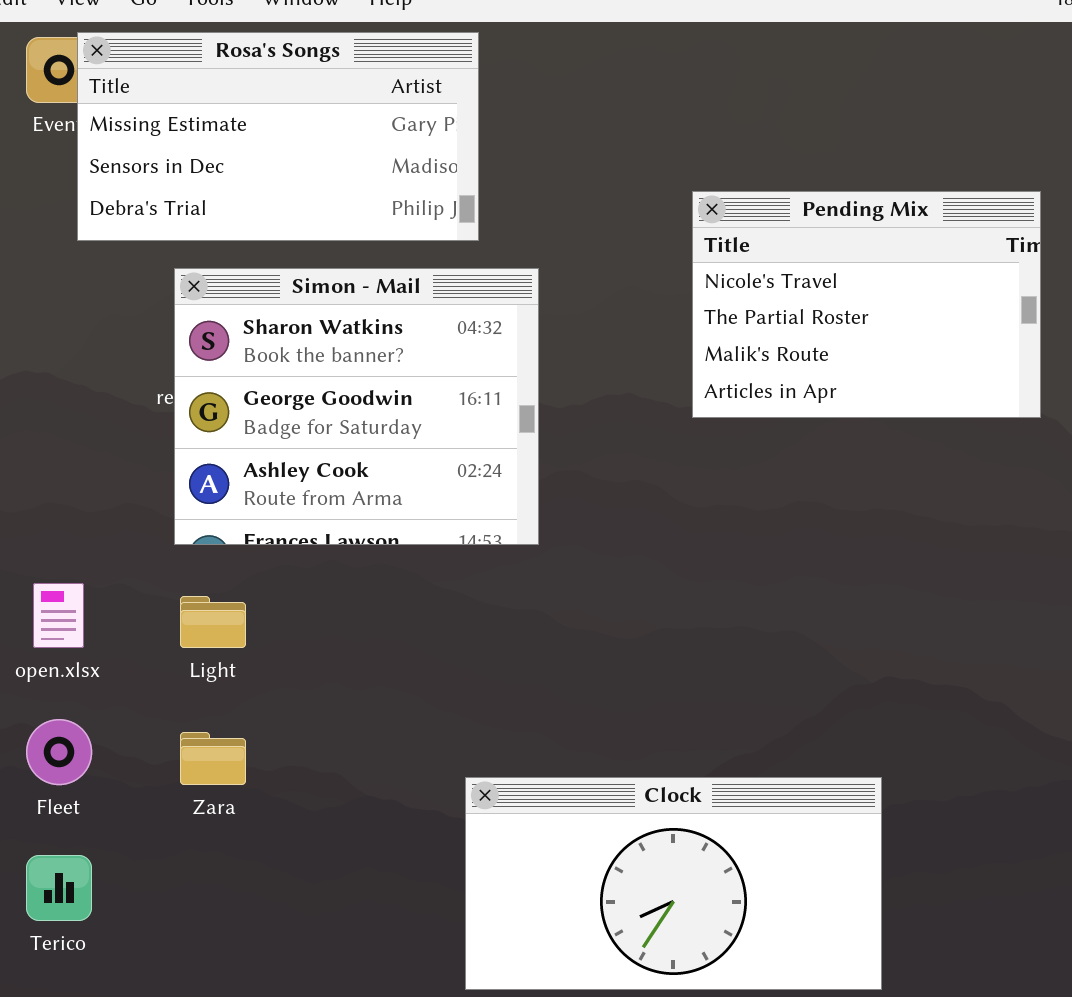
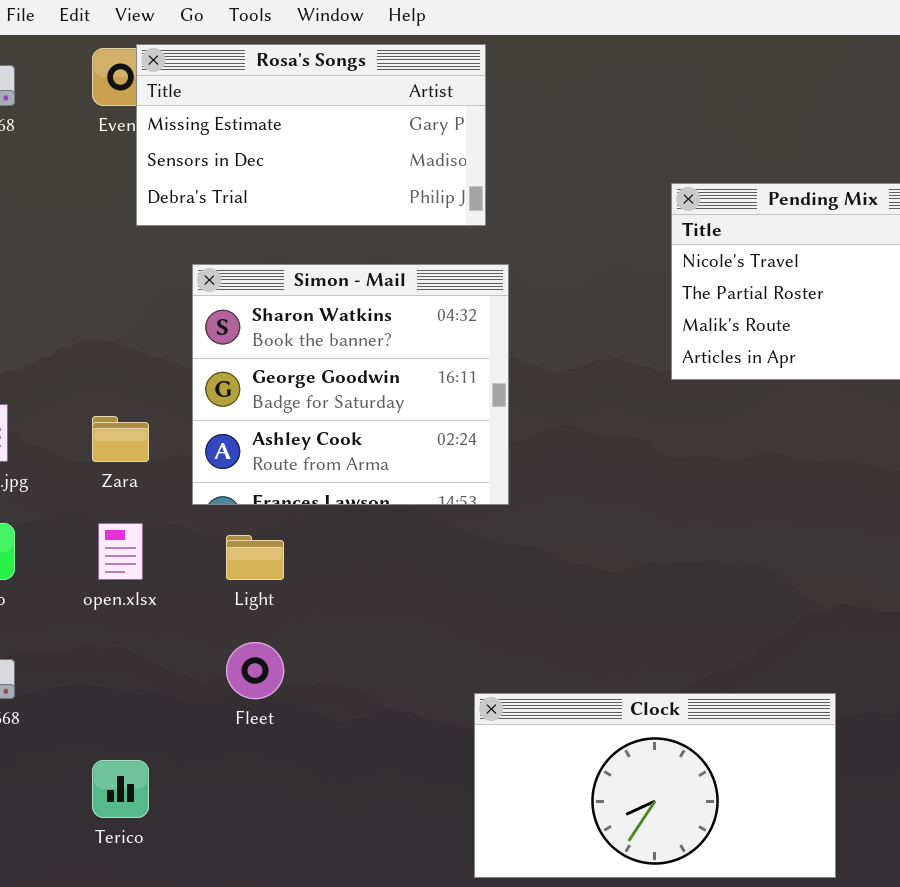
Simon - Mail: [174,268,539,545] -> [192,264,509,505], moved
Fleet: [26,719,92,785] -> [226,642,284,699], moved
Zara: [180,732,246,785] -> [92,416,149,462], moved

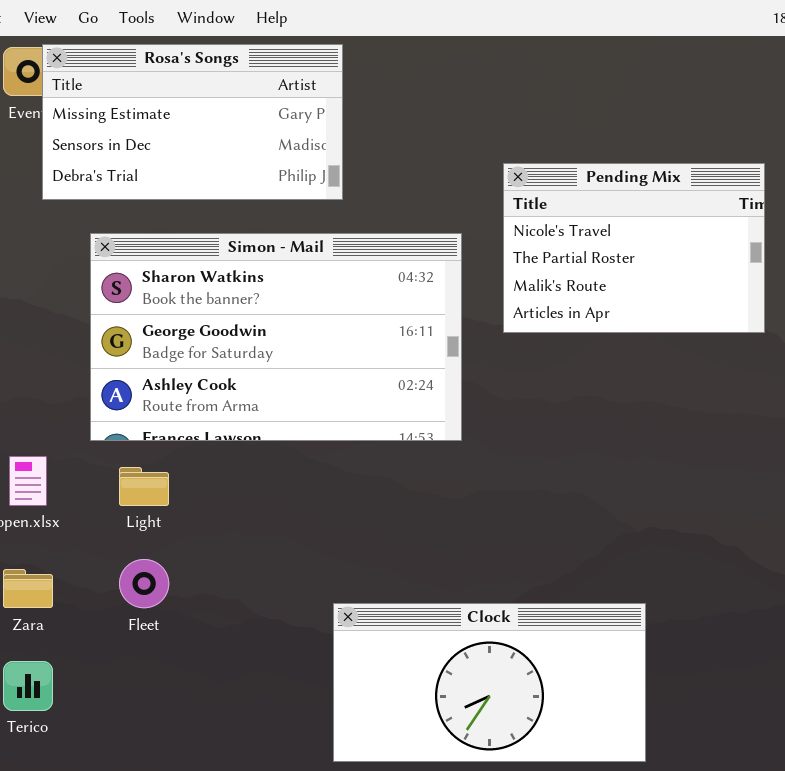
Simon - Mail: [192,264,509,505] -> [90,233,462,441], resized
Zara: [92,416,149,462] -> [3,569,53,608], moved

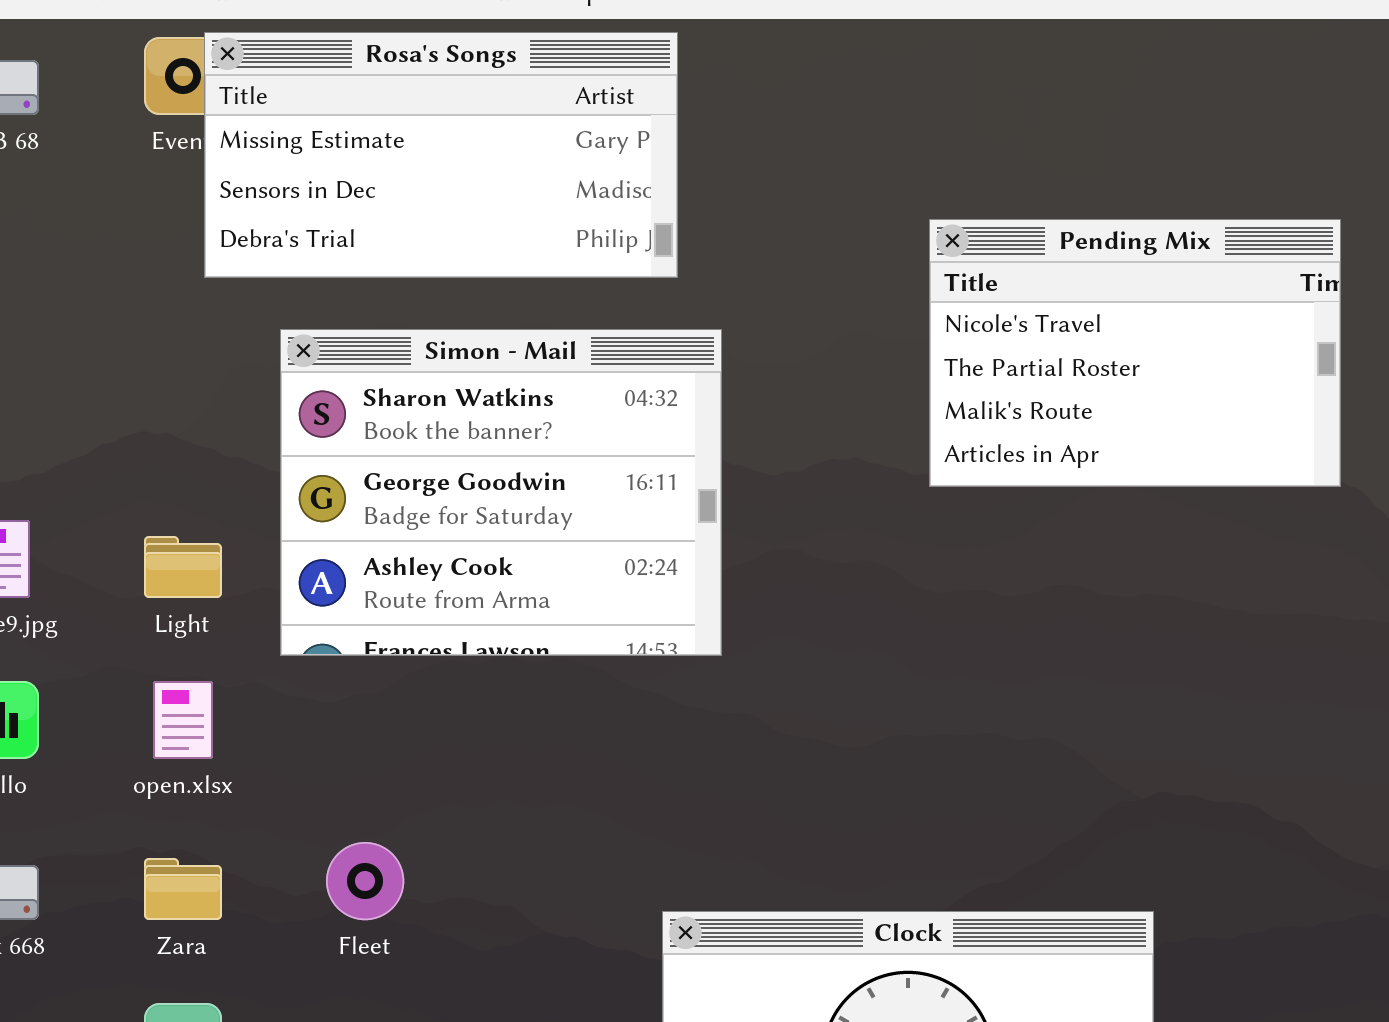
Simon - Mail: [90,233,462,441] -> [280,329,722,656], resized
Light: [119,467,169,506] -> [144,536,222,598], moved

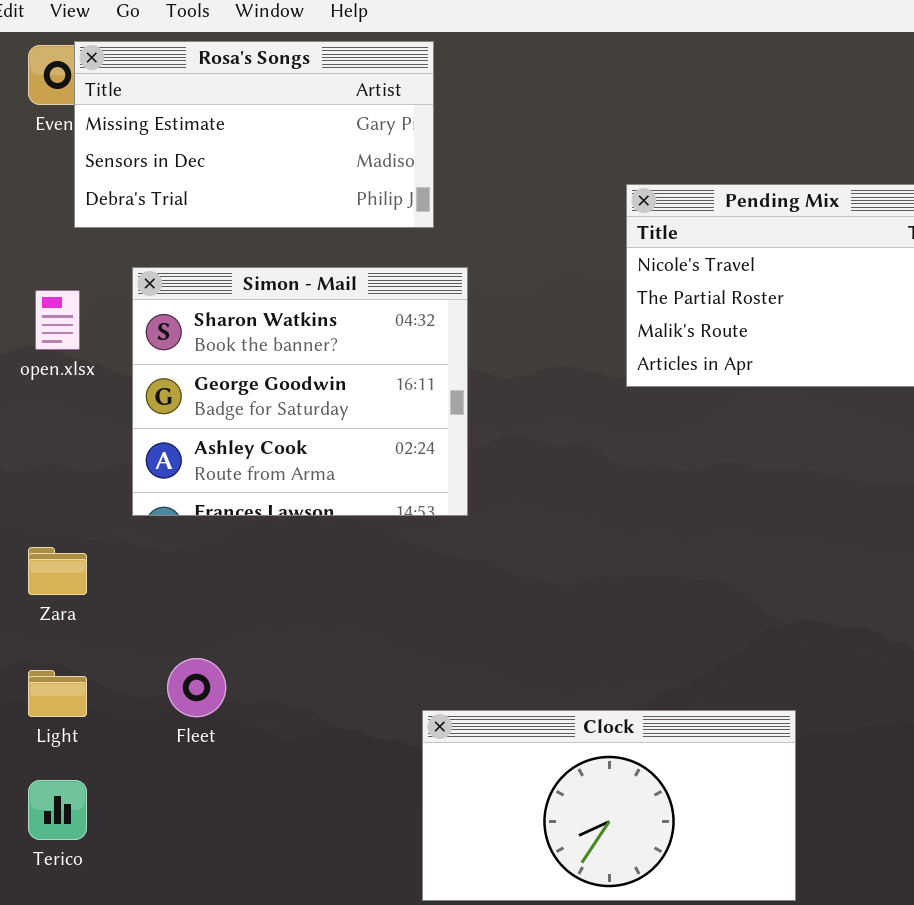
Light: [144,536,222,598] -> [28,670,87,717], moved
open.xlsx: [153,681,213,759] -> [35,290,80,350], moved
Zara: [144,858,222,920] -> [28,547,87,595], moved

